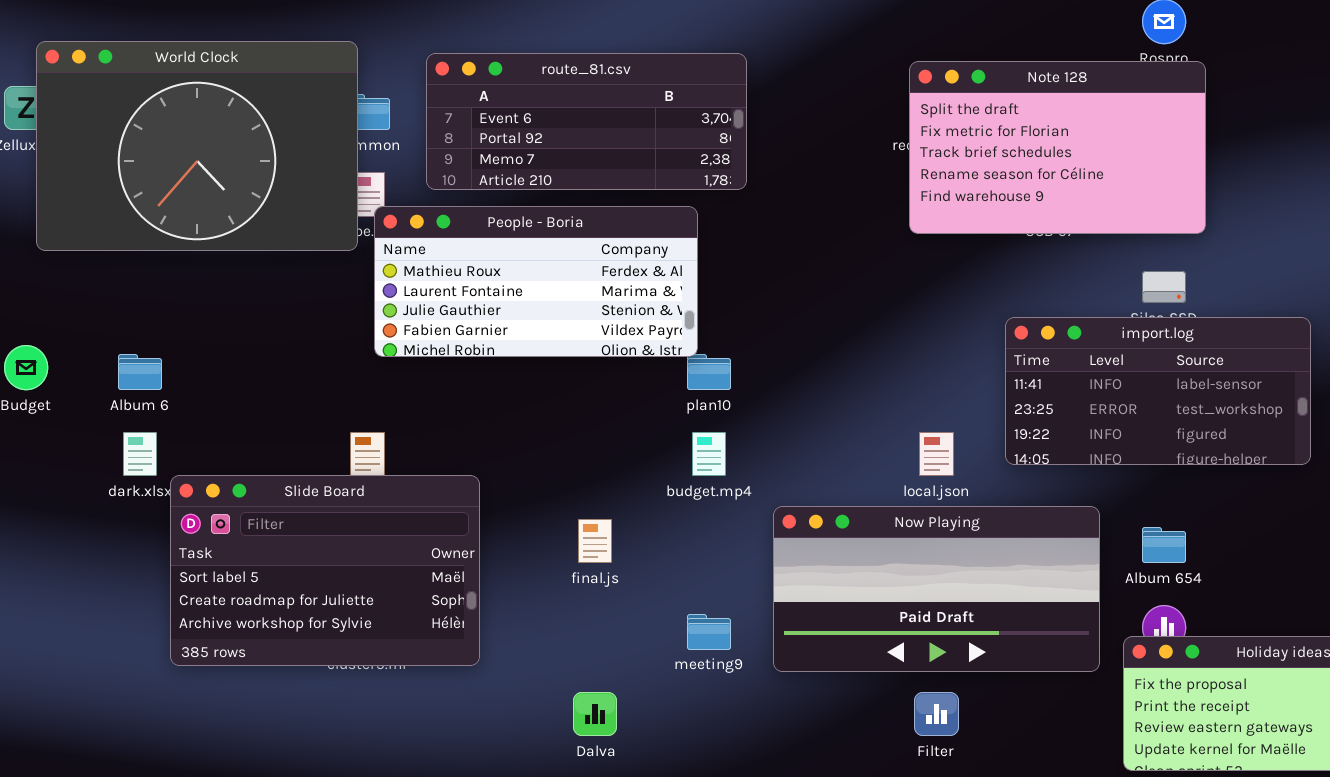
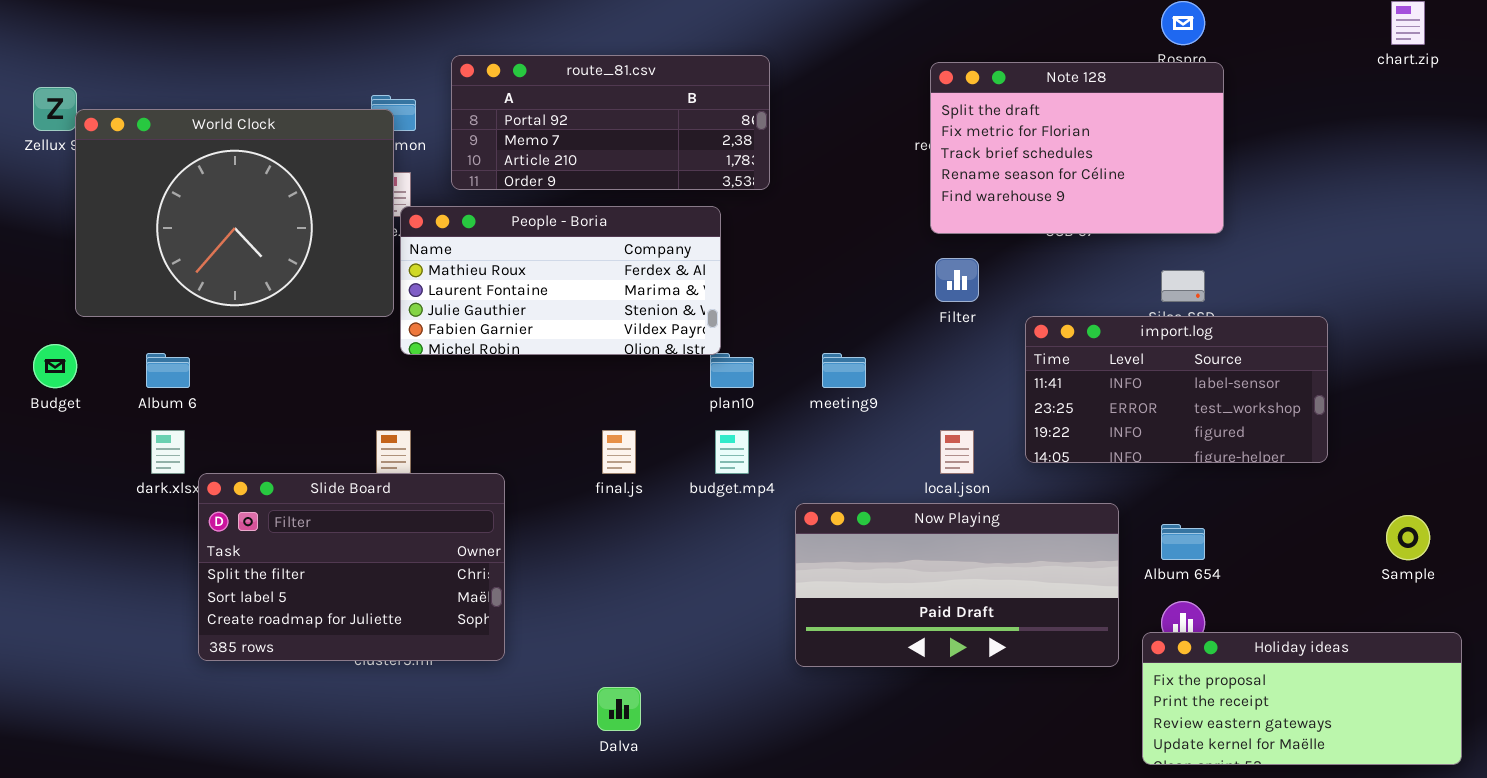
World Clock: [36,41,358,251] -> [75,109,394,317], moved
route_81.csv: [426,53,747,190] -> [451,55,770,190], scrolled down 1 row
Slide Board: [170,475,480,666] -> [198,473,505,661], scrolled up 1 row
final.js: [578,519,612,563] -> [602,430,636,474], moved
meeting9: [687,614,731,650] -> [822,353,866,388], moved
Filter: [914,692,959,736] -> [935,258,979,302], moved

